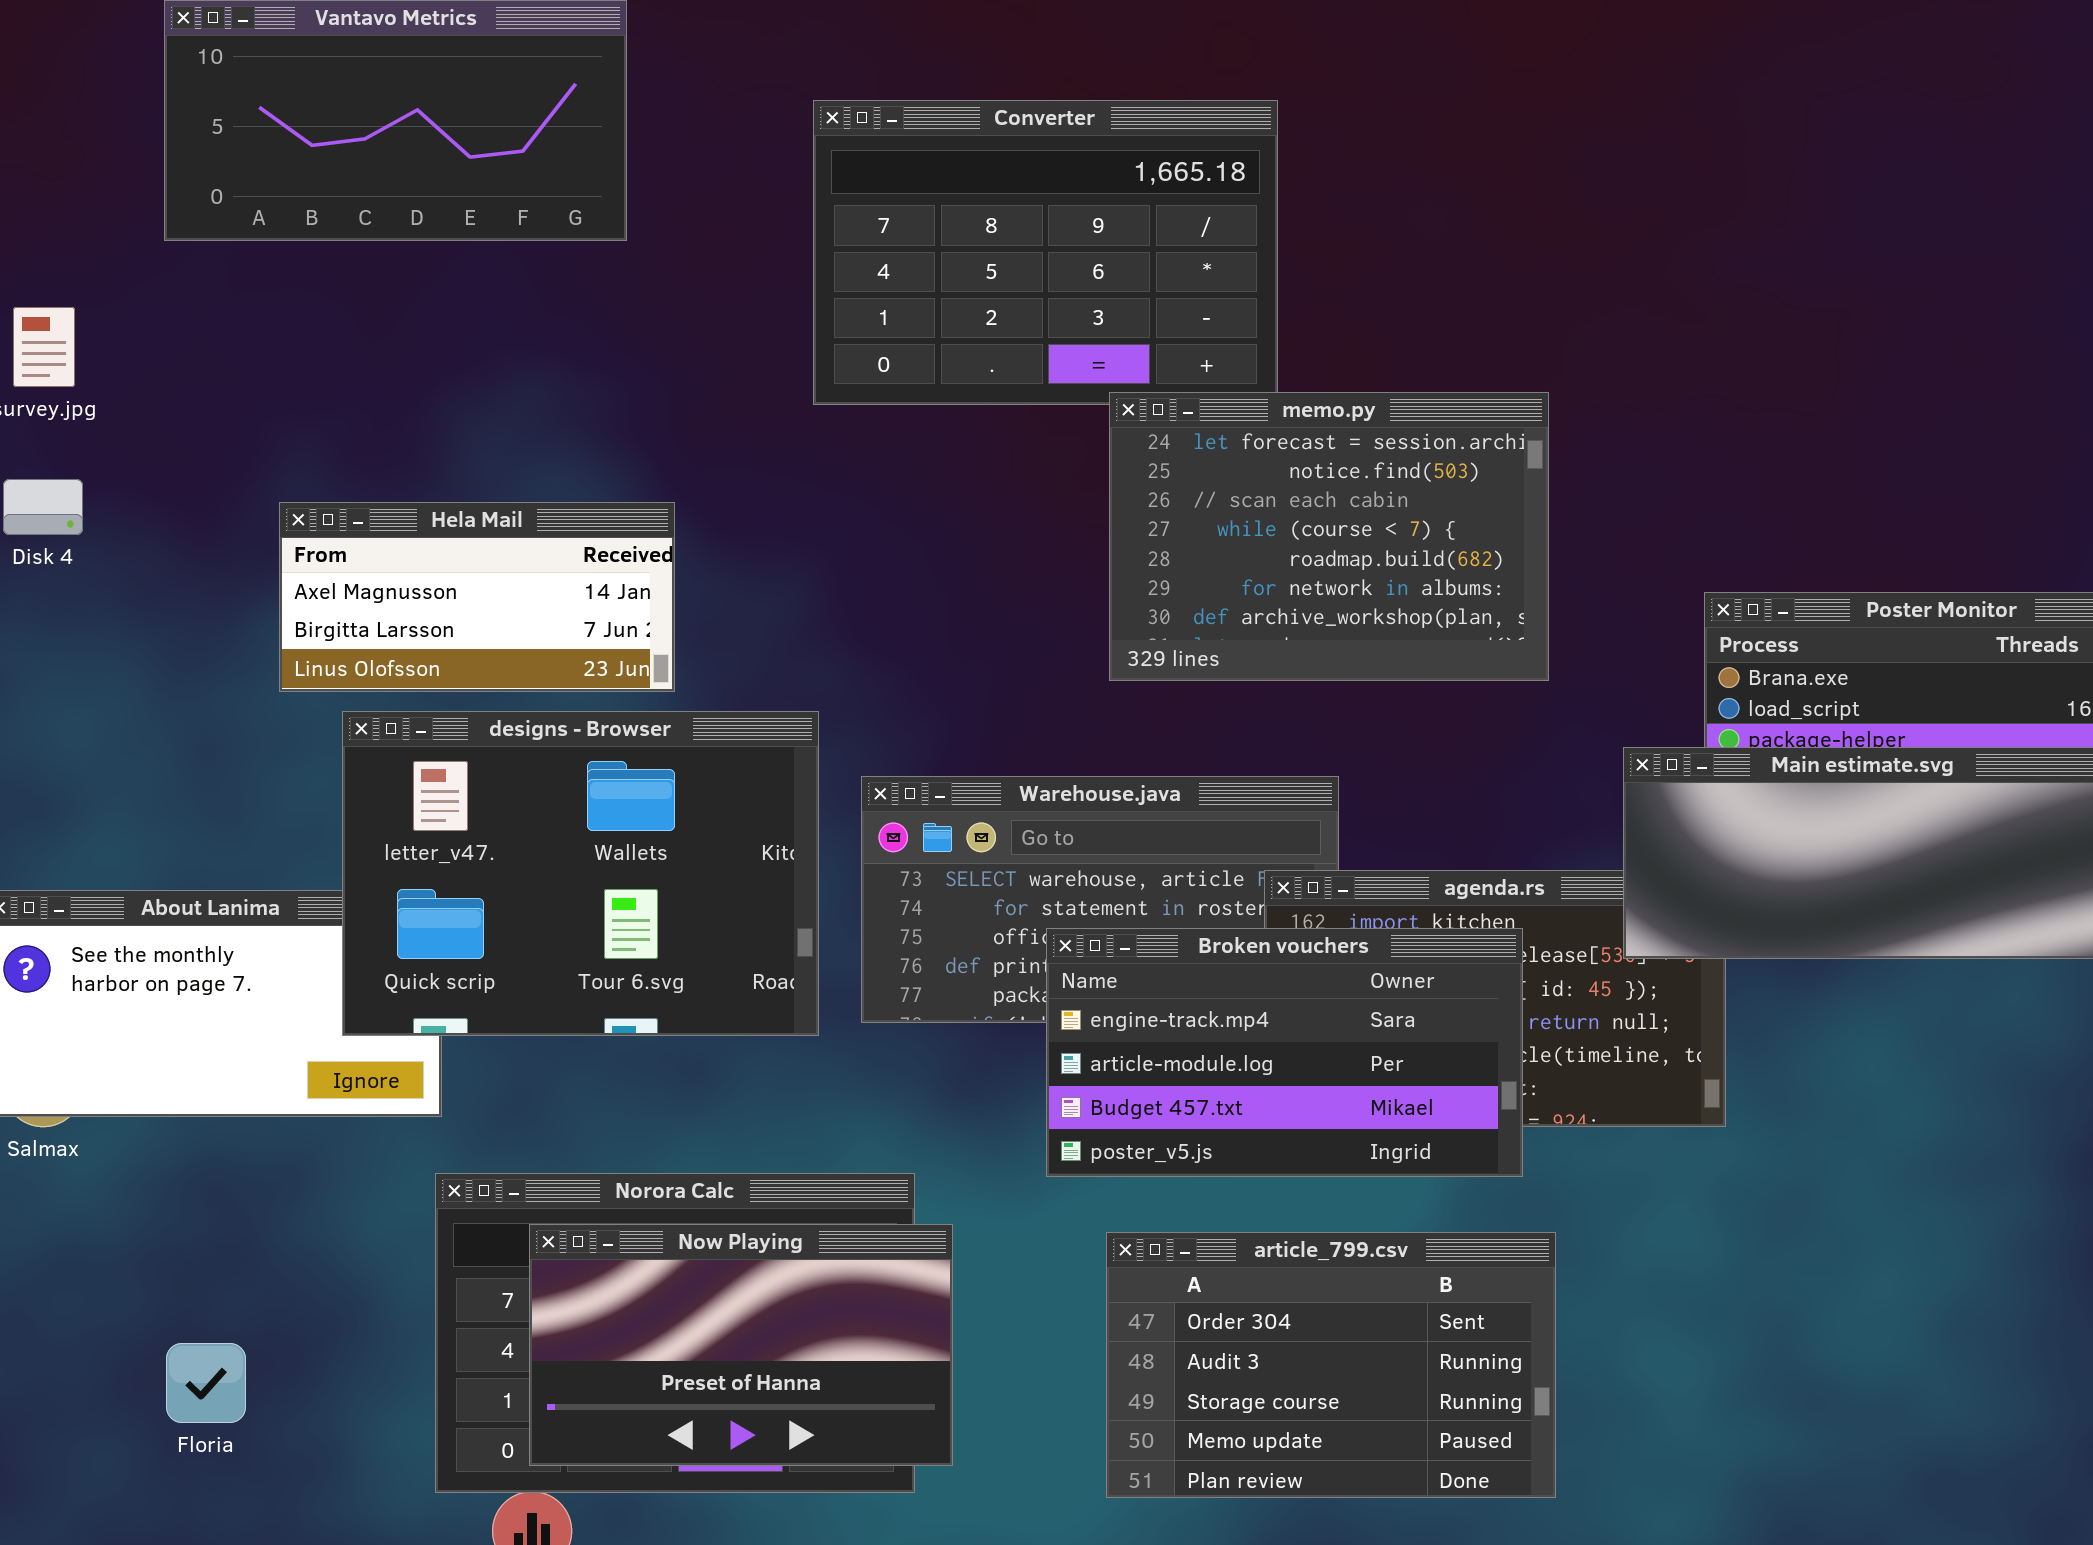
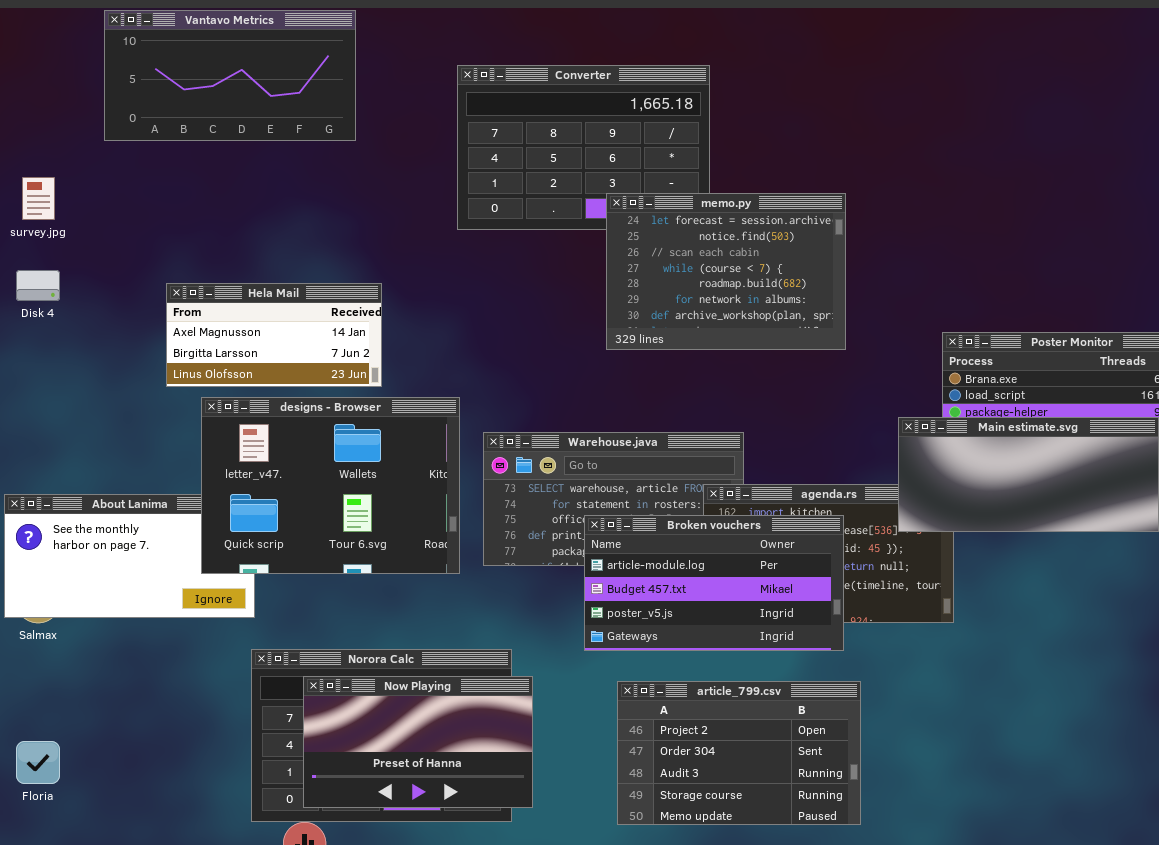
memo.py: [1109,392,1549,681] -> [606,193,846,350], moved
Broken vouchers: [1046,928,1523,1177] -> [584,515,844,651], scrolled down 1 row
article_799.csv: [1106,1232,1556,1498] -> [617,681,861,825], scrolled up 1 row
Floria: [166,1343,246,1423] -> [16,741,60,784], moved

